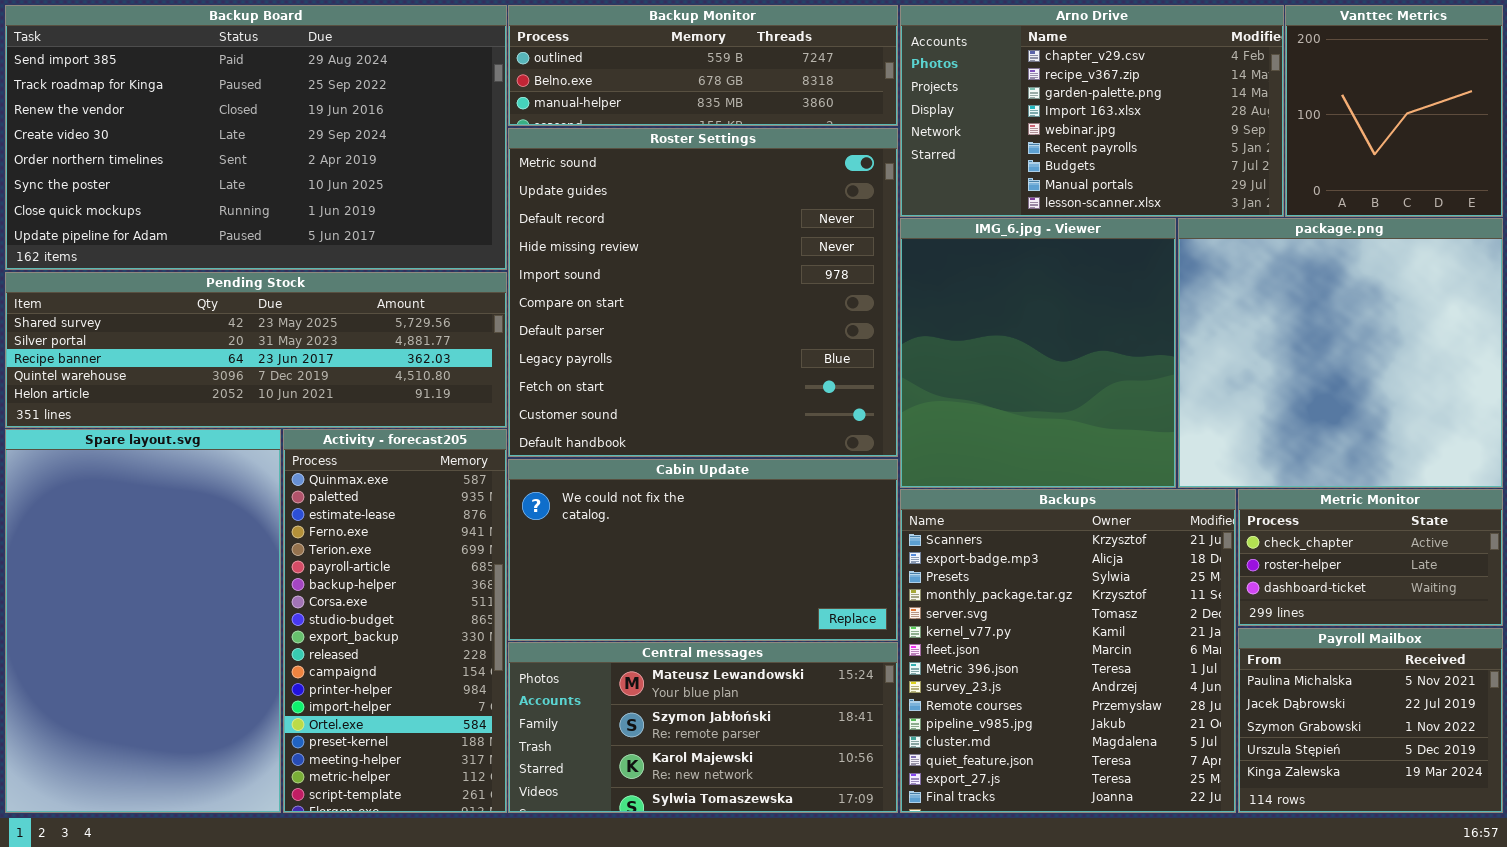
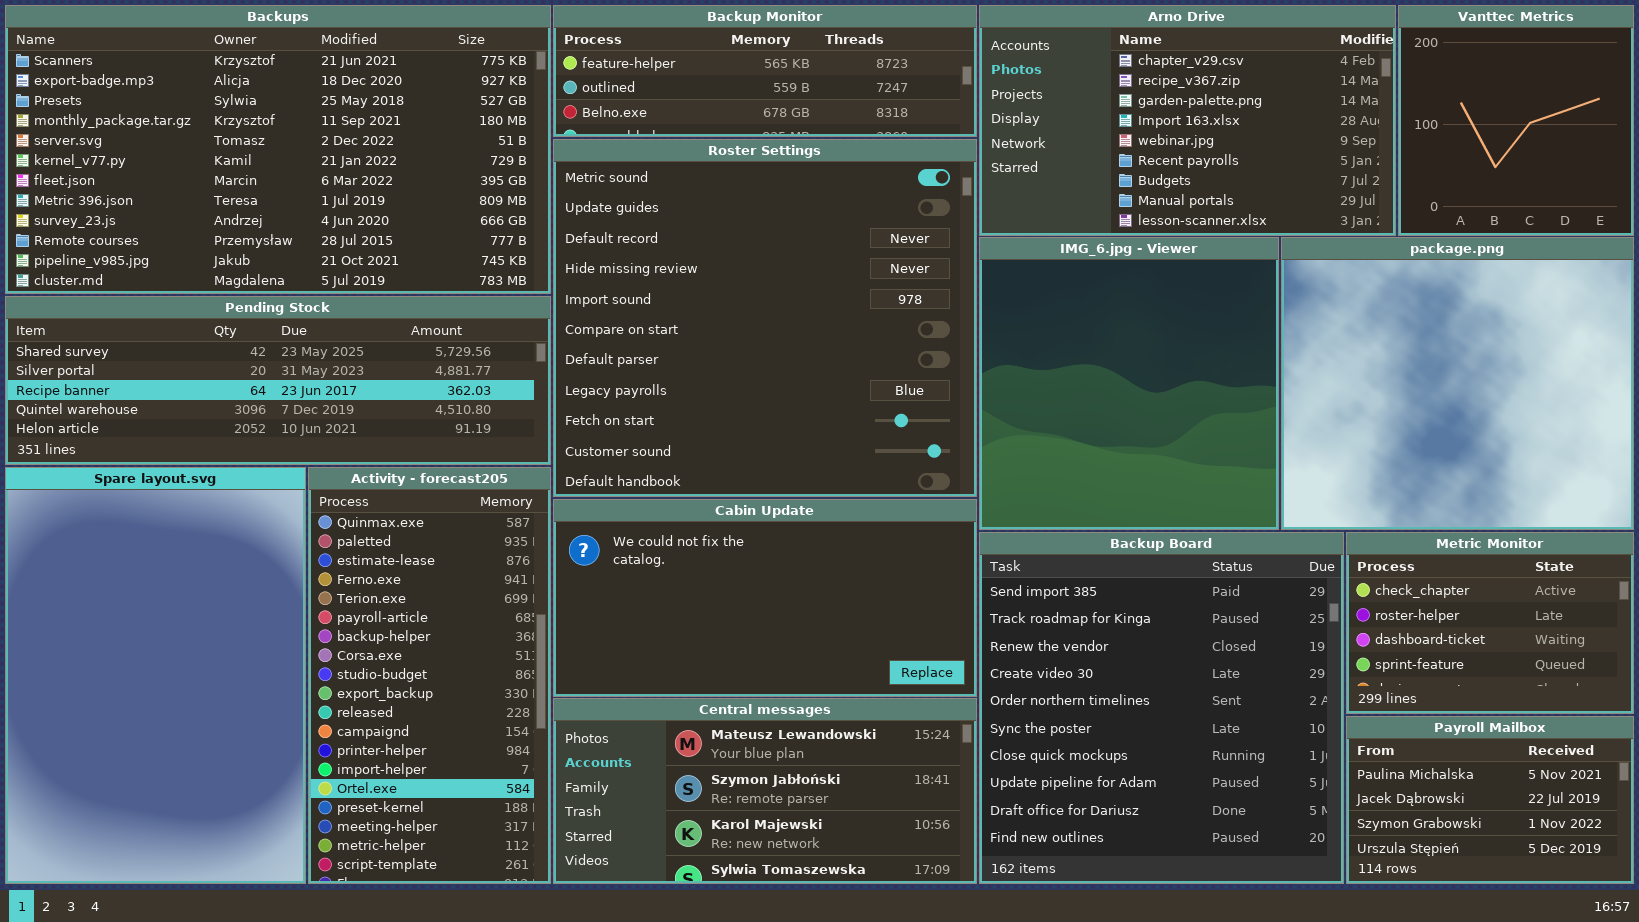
Backup Board: [5,5,507,270] -> [979,532,1344,884], moved, resized
Backup Monitor: [508,5,898,126] -> [553,5,977,137], scrolled up 1 row
Backups: [900,489,1236,813] -> [5,5,551,294], moved, resized
Metric Monitor: [1238,489,1503,626] -> [1346,532,1634,714], resized
Payroll Mailbox: [1238,628,1503,813] -> [1346,716,1634,884], resized

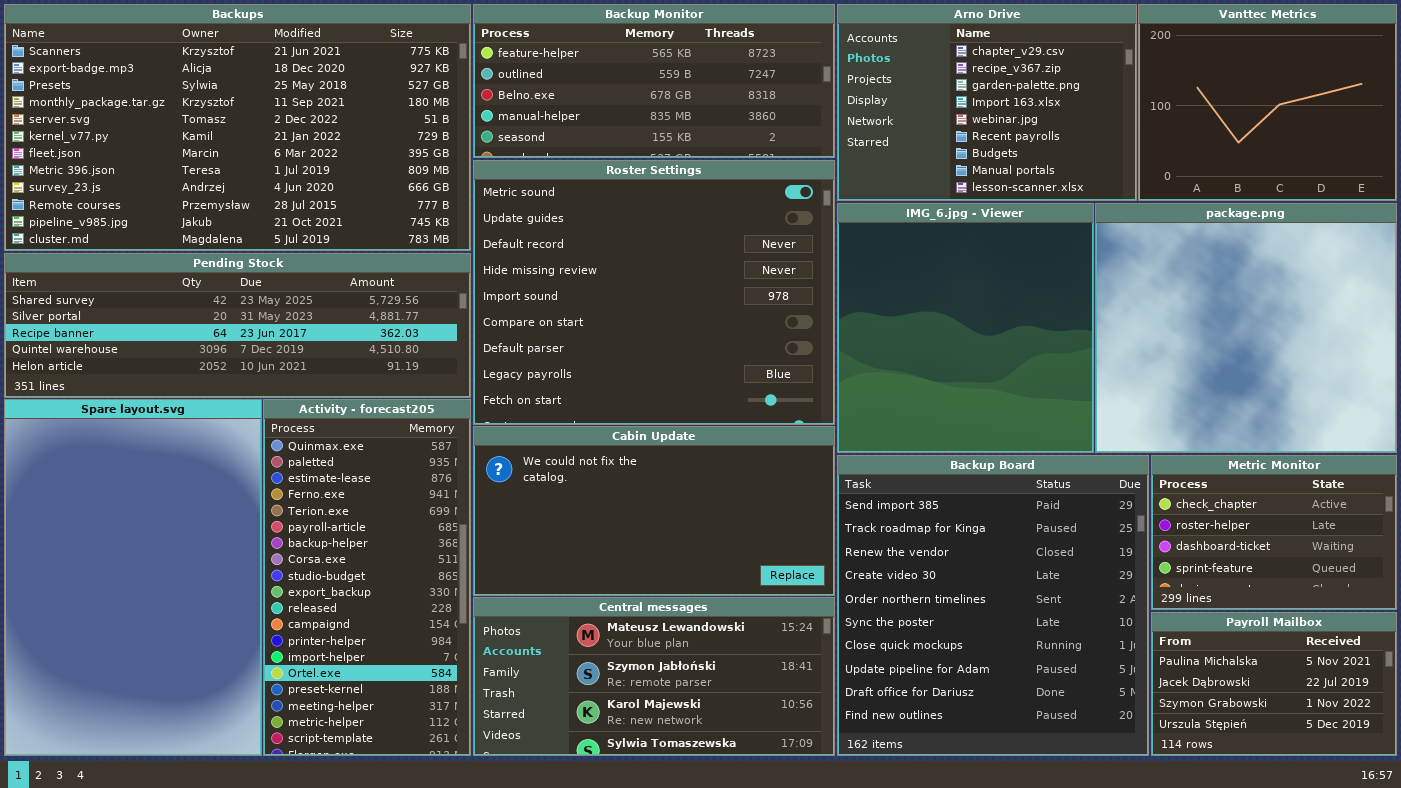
Backup Monitor: [553,5,977,137] -> [473,4,835,158], resized
Arno Drive: [979,5,1396,236] -> [837,4,1137,201], resized
Vanttec Metrics: [1398,5,1634,236] -> [1138,4,1397,201], resized
Roster Settings: [553,139,977,497] -> [473,160,835,425], resized

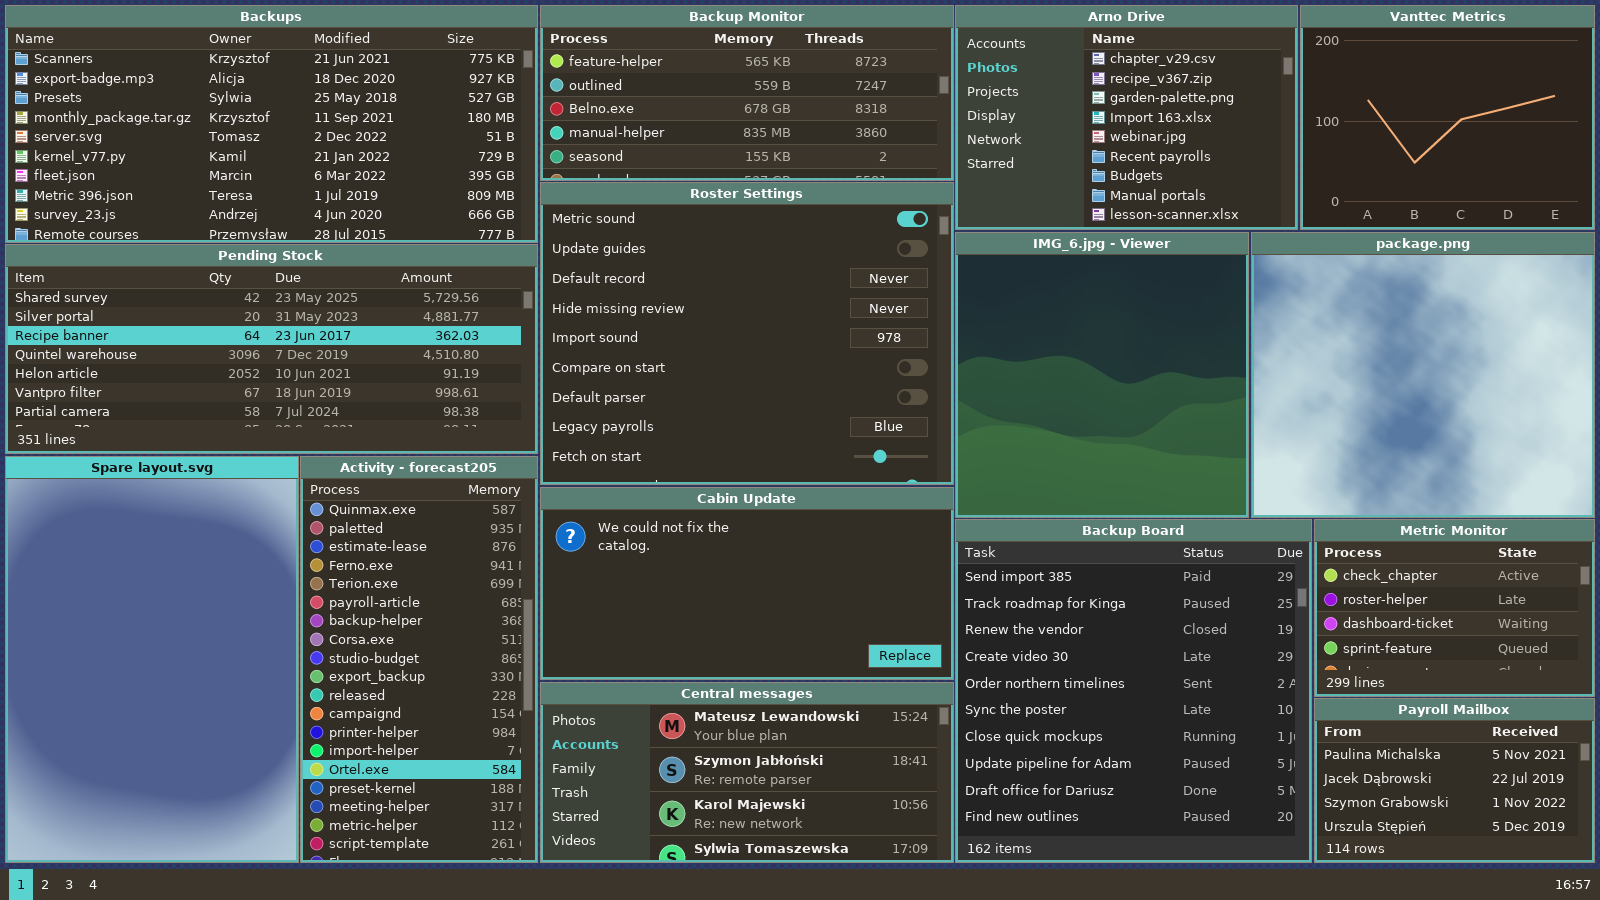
Backups: [4,4,471,251] -> [5,5,538,243], resized
Pending Stock: [4,253,471,398] -> [5,244,538,454], resized

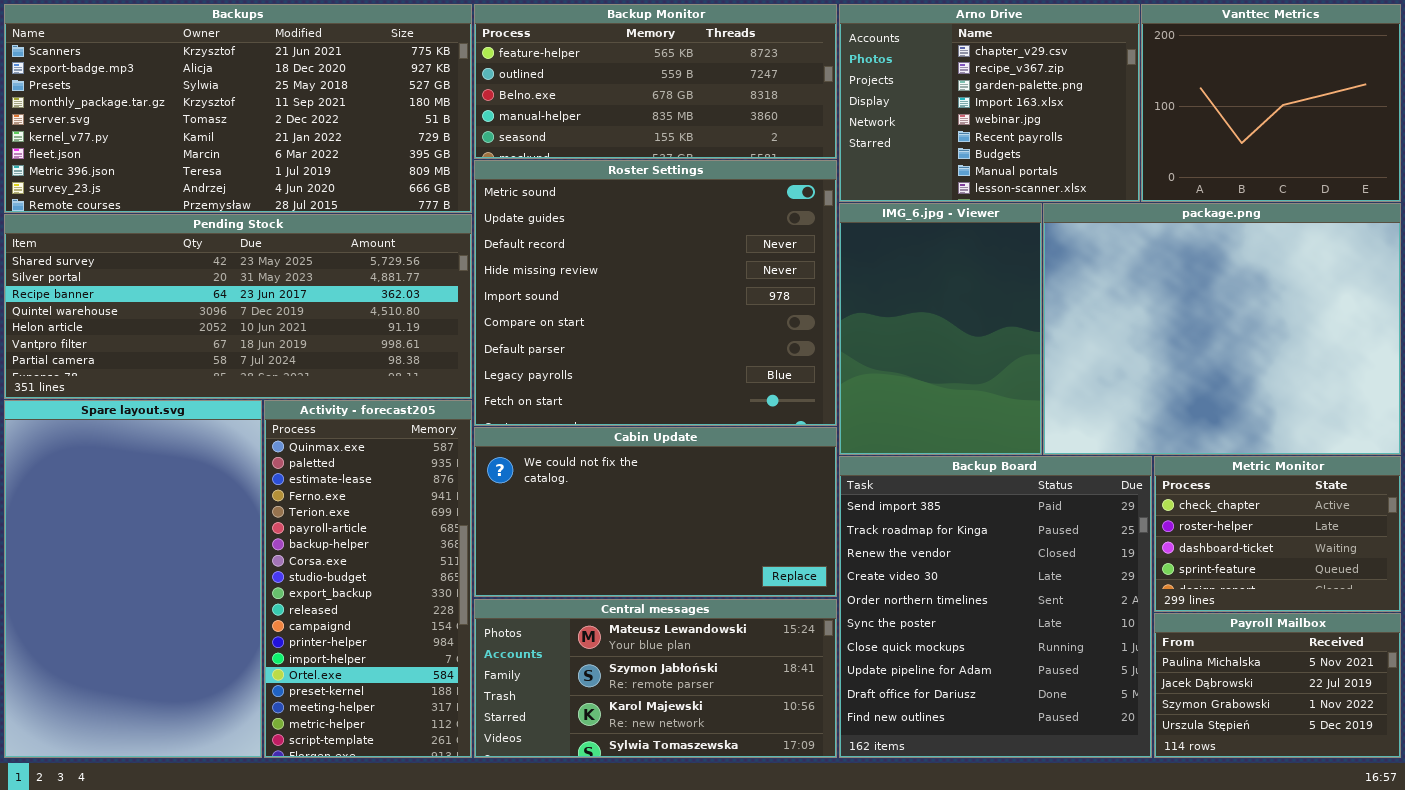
IMG_6.jpg - Viewer: [955,232,1249,518] -> [839,203,1042,455], resized
package.png: [1251,232,1595,518] -> [1043,203,1401,455], resized

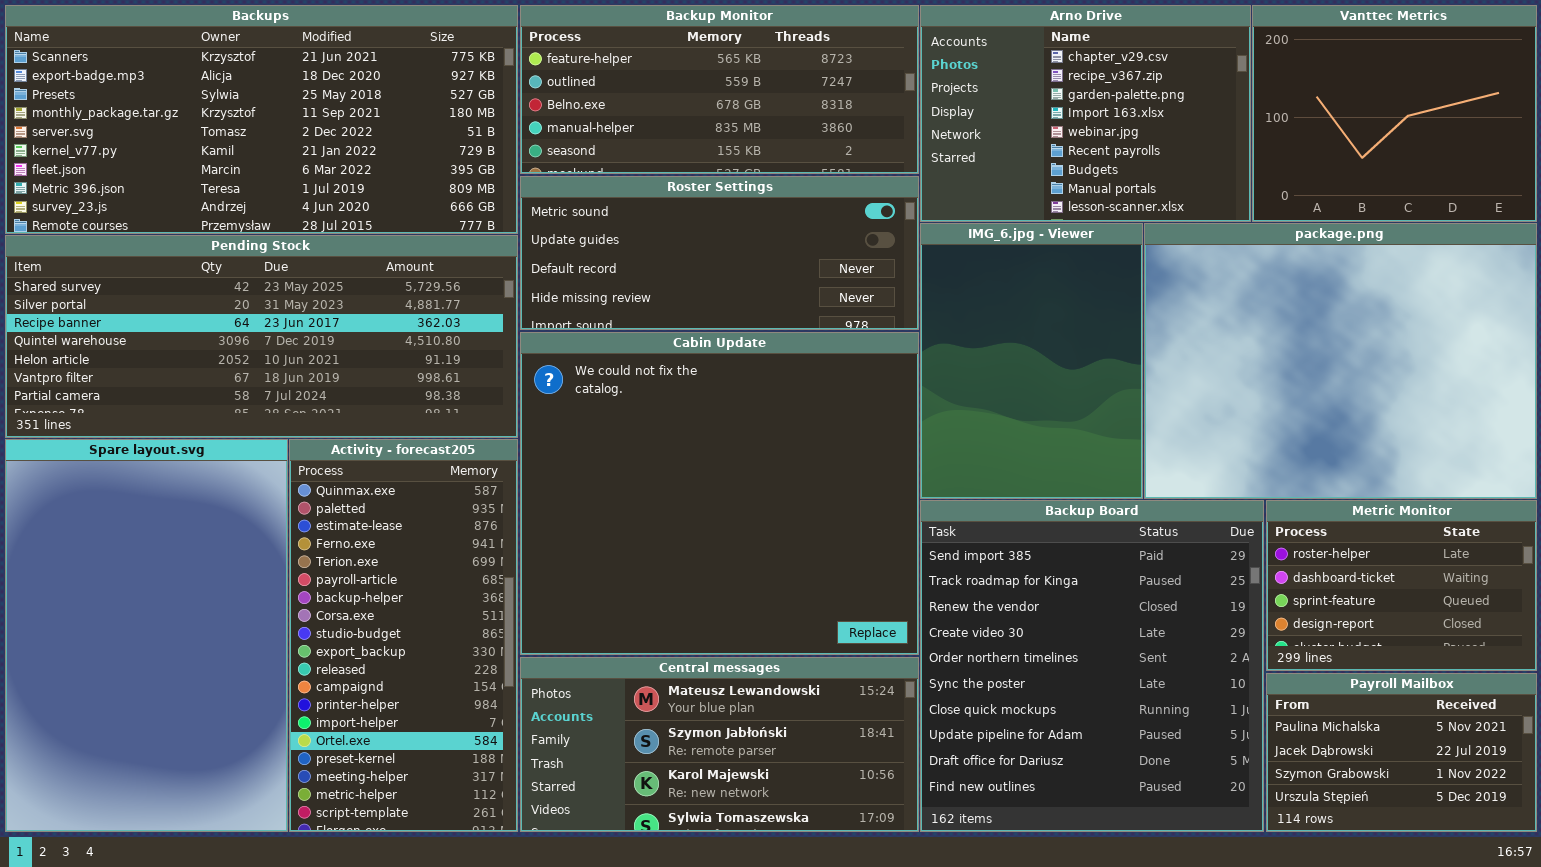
Roster Settings: [474,160,837,426] -> [520,176,919,330], resized
Cabin Update: [474,427,837,597] -> [520,332,919,655], resized
Metric Monitor: [1154,456,1401,612] -> [1266,500,1537,671], scrolled down 1 row

